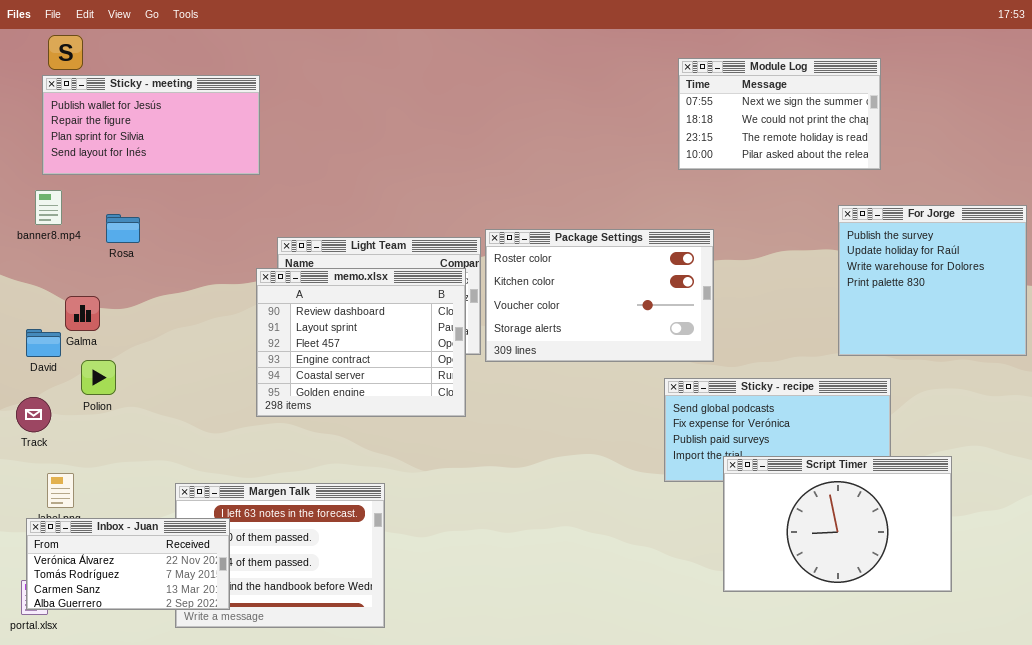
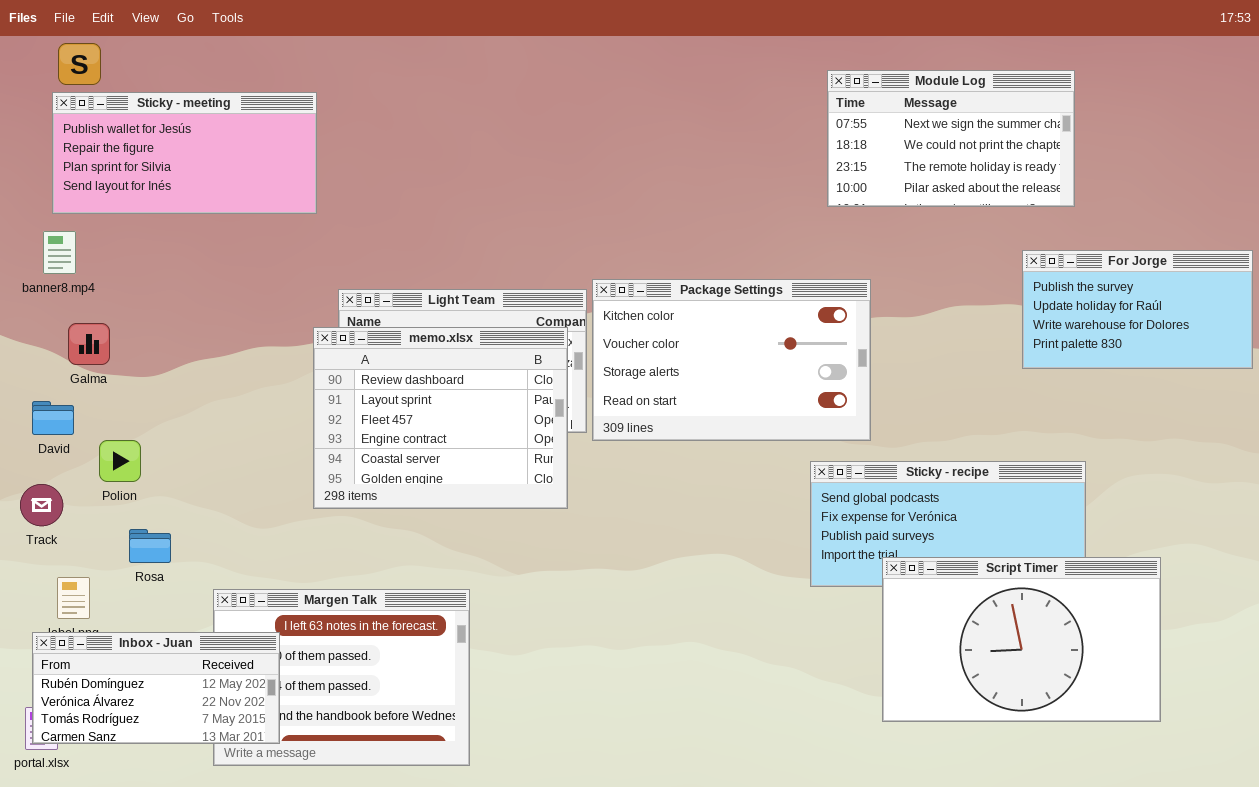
For Jorge: [838,205,1027,356] -> [1022,250,1253,369], resized
Rosa: [106,214,140,243] -> [129,529,171,563], moved
Package Settings: [485,229,714,362] -> [592,279,871,441], scrolled down 1 row
Galma: [65,296,100,331] -> [68,323,110,365], moved
Inbox - Juan: [26,518,230,610] -> [32,632,280,744], scrolled up 1 row

